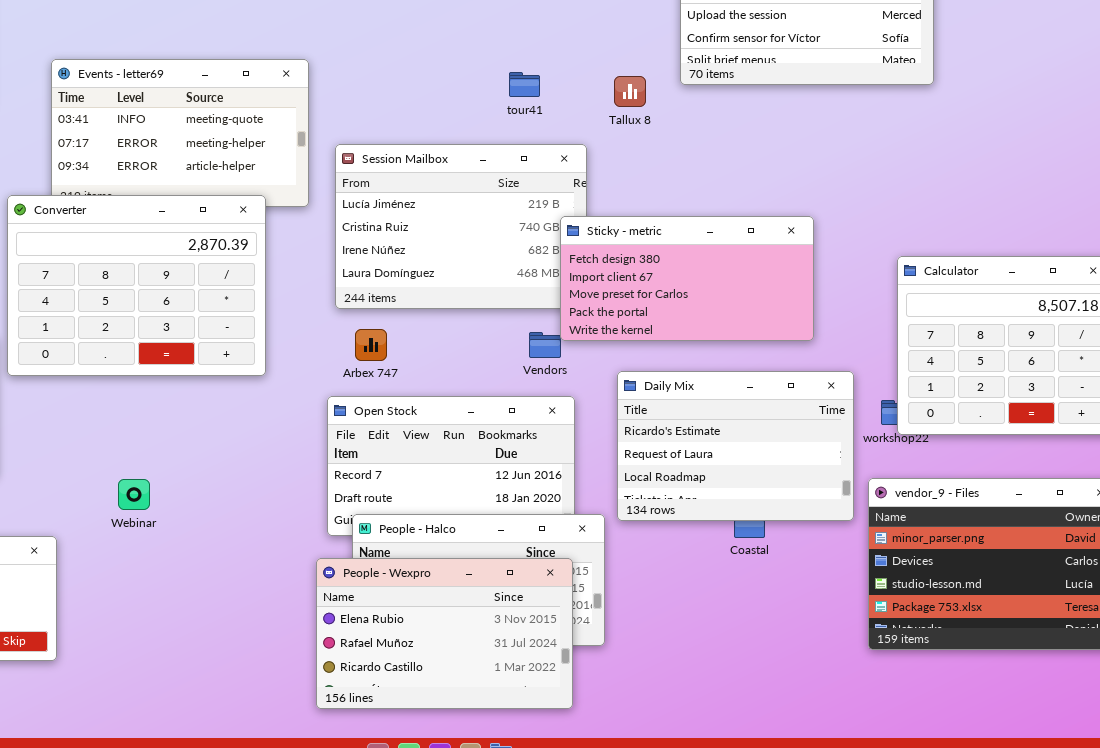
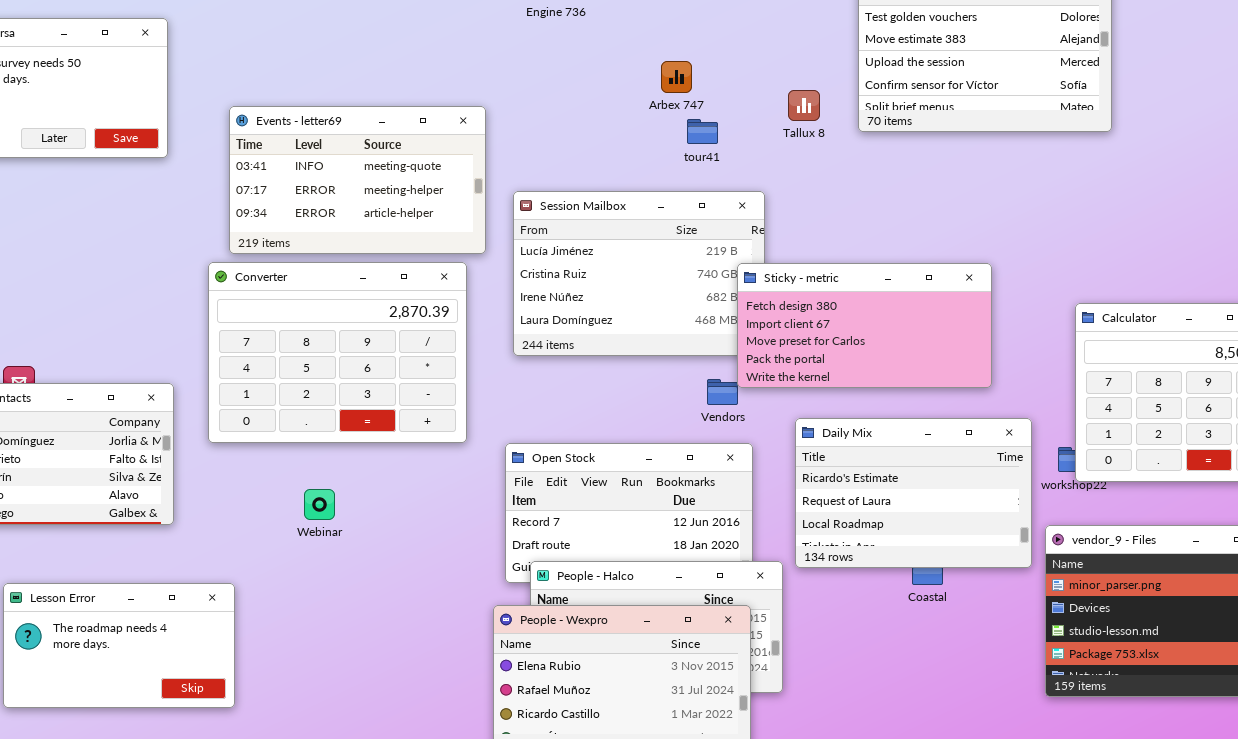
Tallux 8: [614,76,646,107] -> [788,90,820,121], moved
Converter: [7,195,266,376] -> [208,262,467,443], moved
Arbex 747: [355,329,387,361] -> [661,61,692,93], moved
Webinar: [118,479,150,510] -> [304,489,335,520], moved

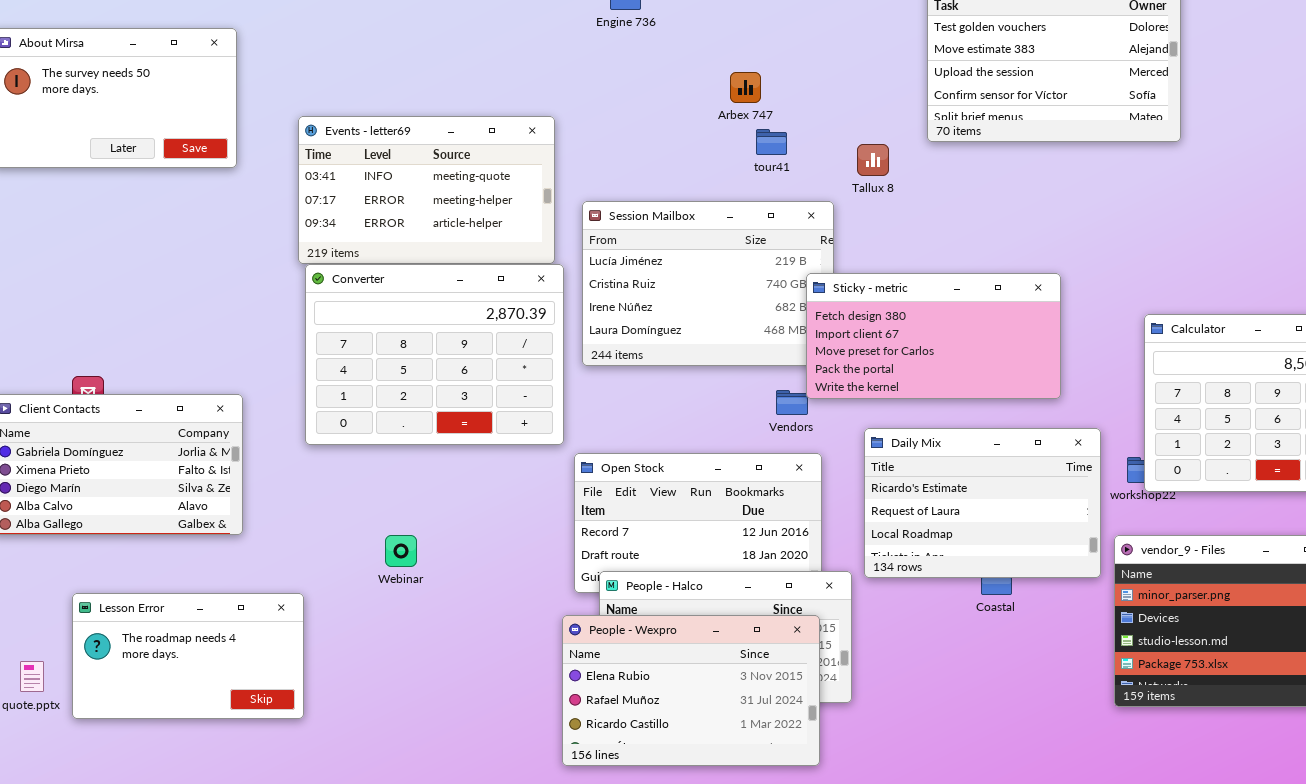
Tallux 8: [788,90,820,121] -> [857,144,889,176], moved
Converter: [208,262,467,443] -> [305,264,564,445], moved
Webinar: [304,489,335,520] -> [385,535,417,567], moved

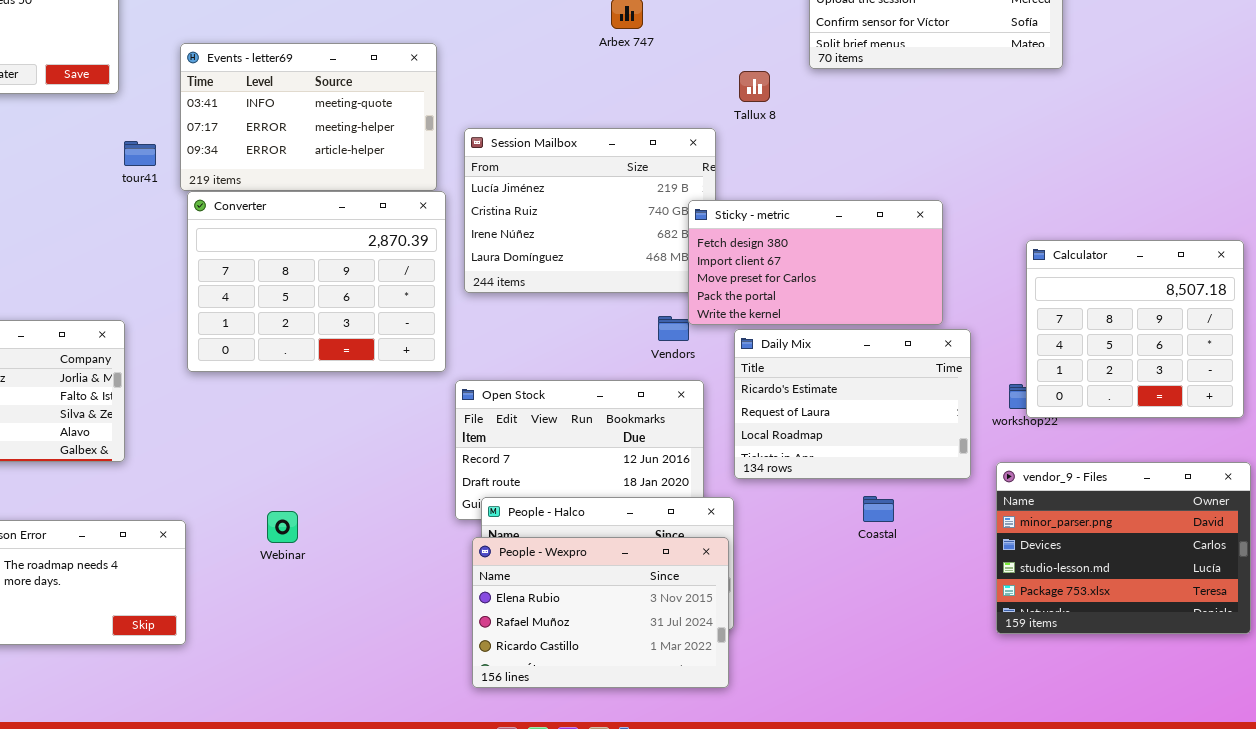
tour41: [756,129,787,155] -> [124,141,156,166], moved
Daily Mix: [864,428,1101,578] -> [734,329,971,479], moved
Webinar: [385,535,417,567] -> [267,511,298,543], moved
People - Wexpro: [562,615,820,766] -> [472,537,729,688], moved

